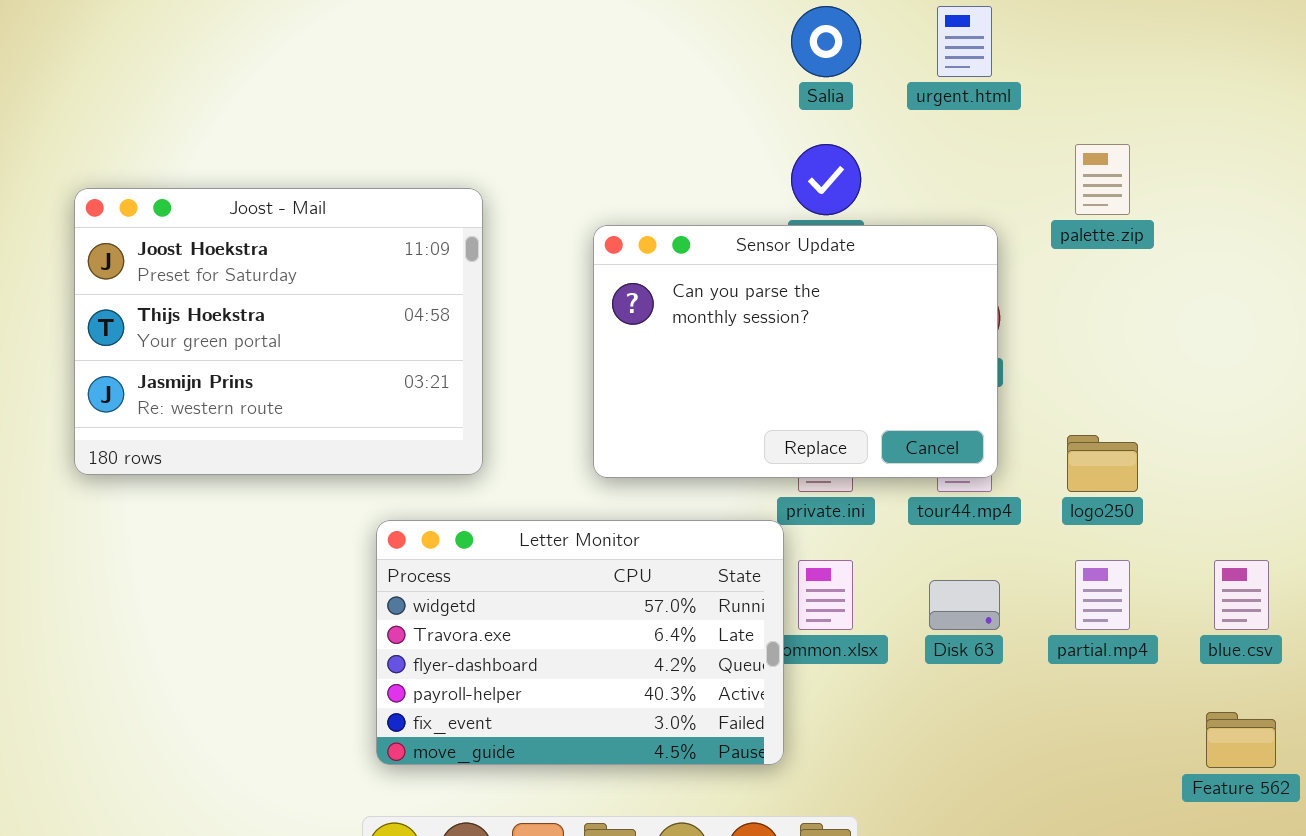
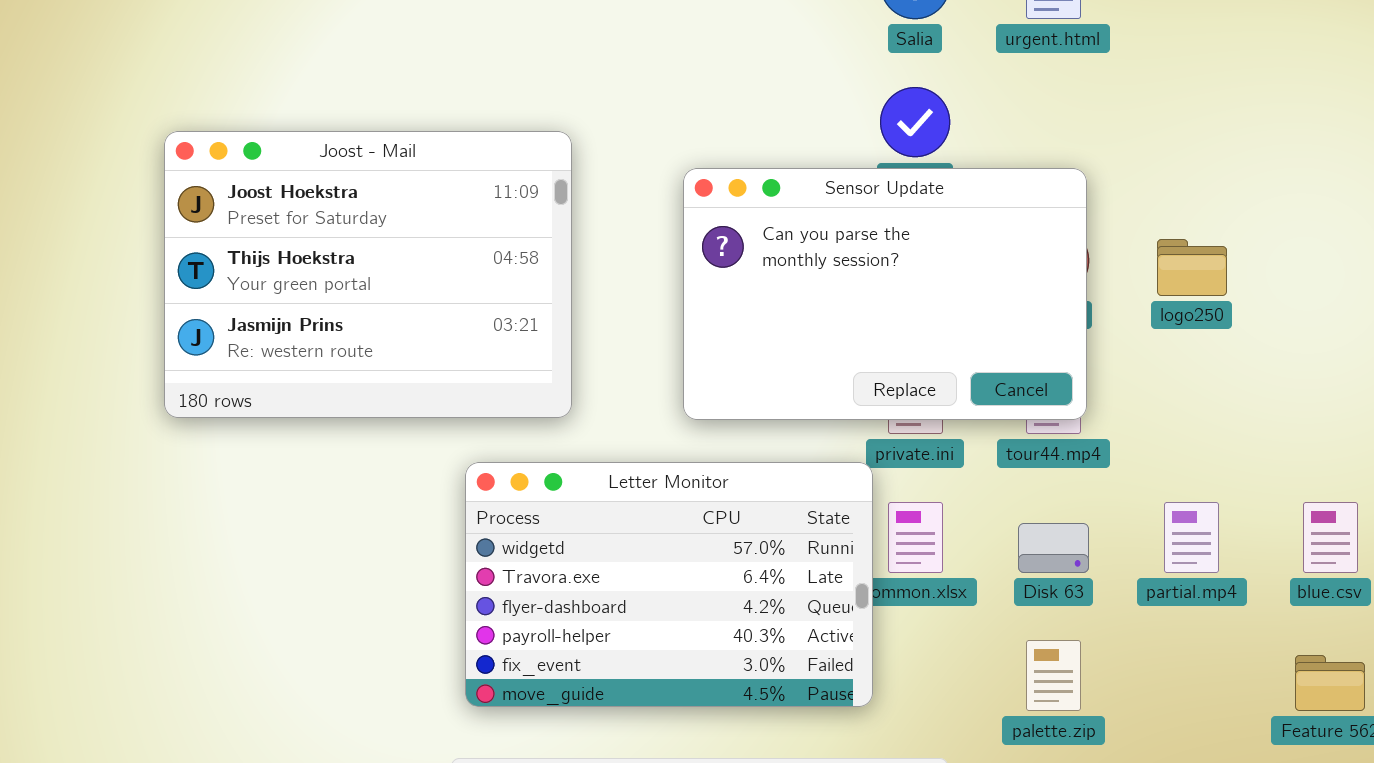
palette.zip: [1075,144,1130,215] -> [1026,640,1081,711], moved
logo250: [1067,435,1138,492] -> [1157,239,1227,296], moved

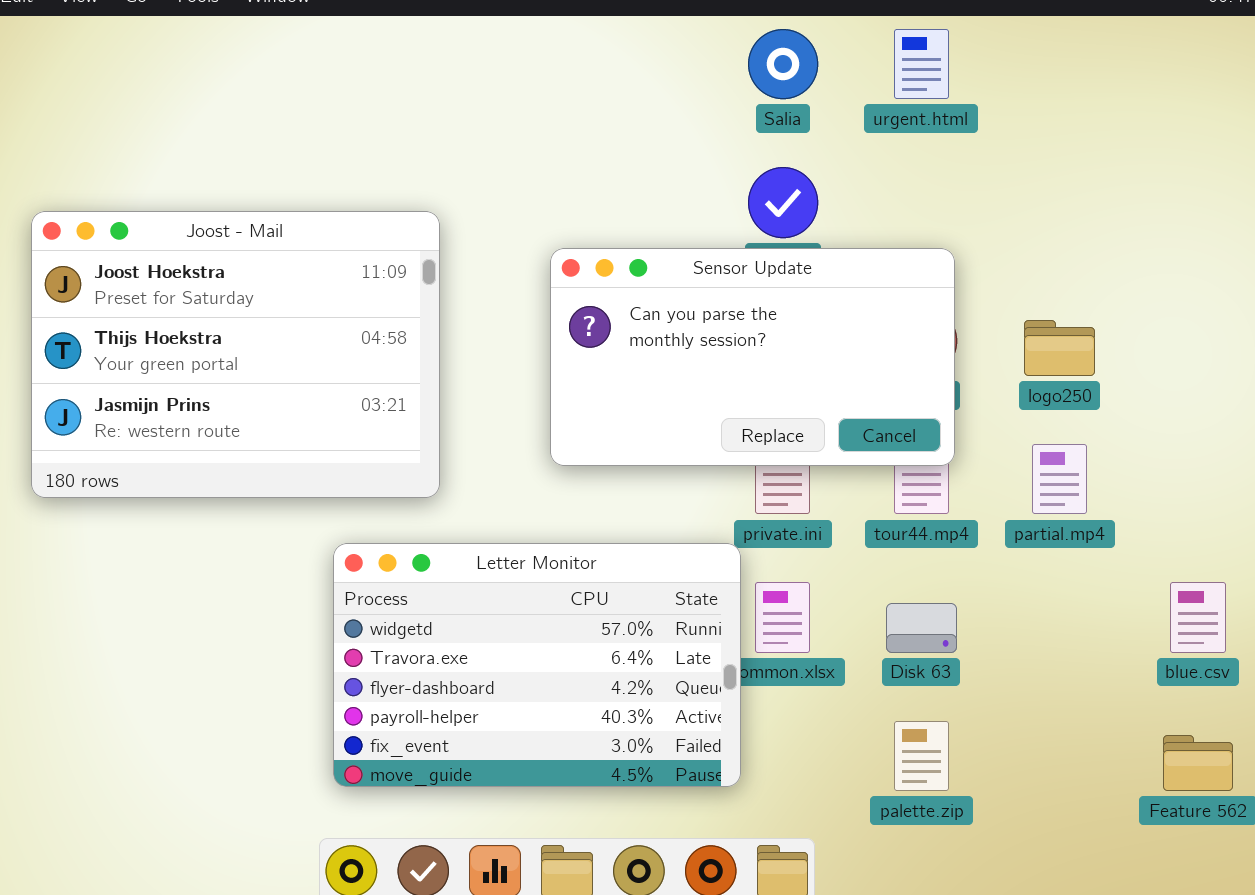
Sensor Update: [683,168,1087,420] -> [550,248,955,466], resized
partial.mp4: [1164,502,1219,573] -> [1032,444,1087,514], moved

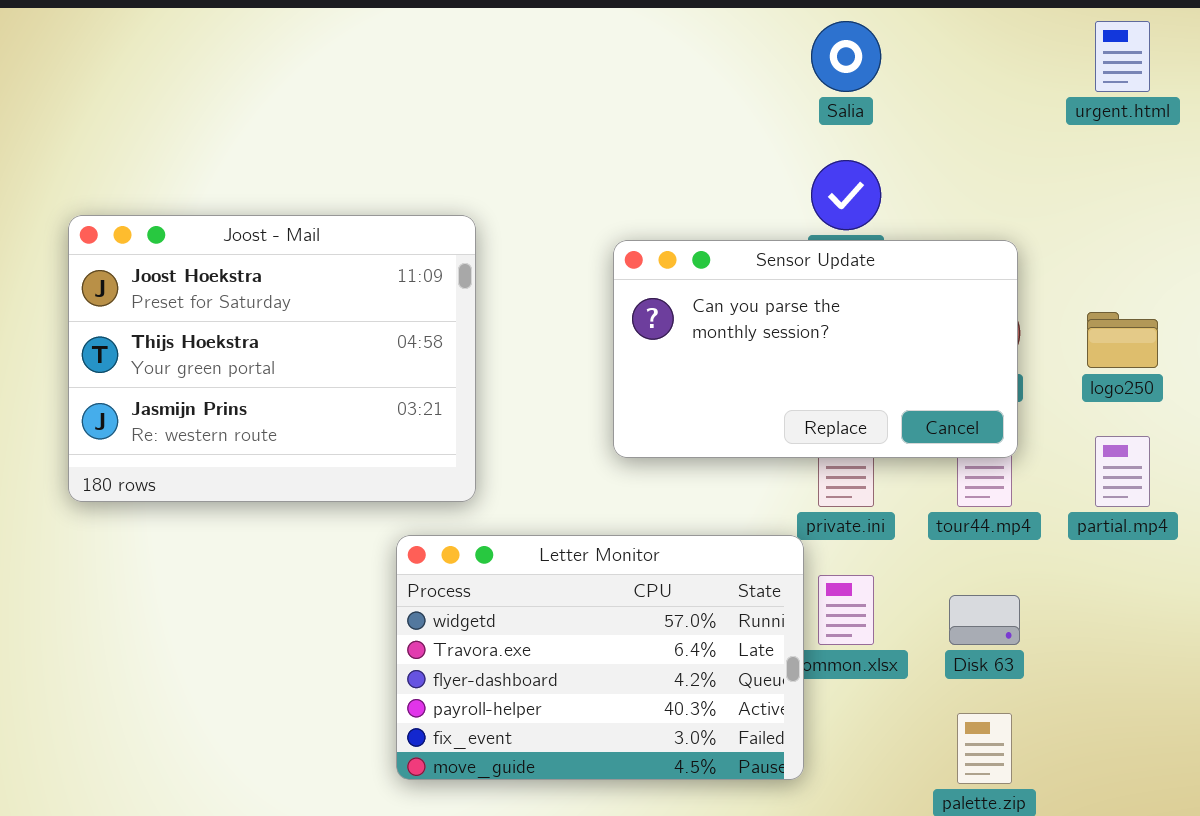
urgent.html: [894,29,949,99] -> [1095,21,1150,92], moved
Joost - Mail: [31,211,440,498] -> [68,215,476,502], moved

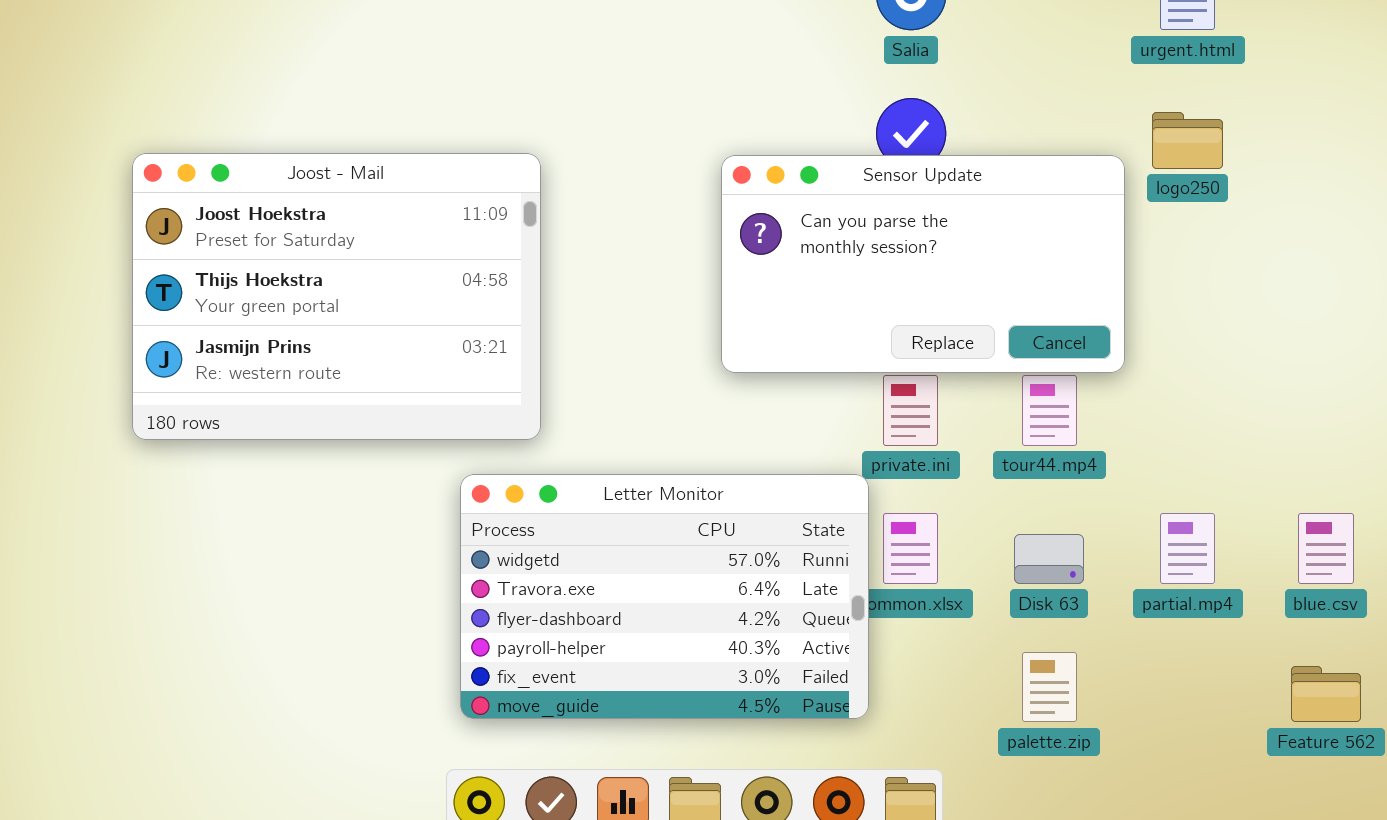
Sensor Update: [613,240,1018,458] -> [721,155,1125,373], moved
logo250: [1087,312,1158,368] -> [1152,112,1223,169], moved
partial.mp4: [1095,436,1150,507] -> [1160,513,1215,584], moved

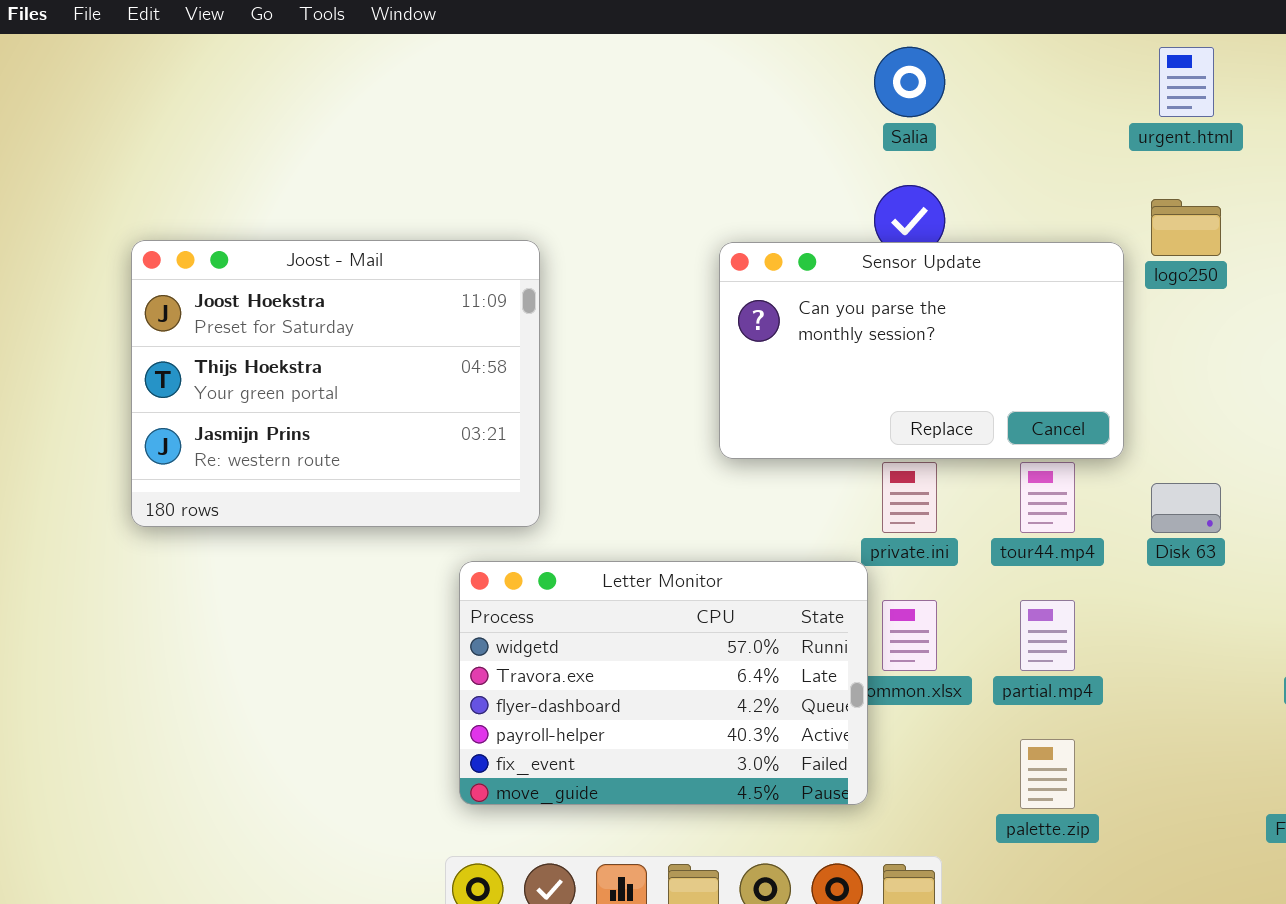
partial.mp4: [1160,513,1215,584] -> [1020,600,1075,671], moved
Disk 63: [1014,534,1084,584] -> [1151,483,1221,533], moved

